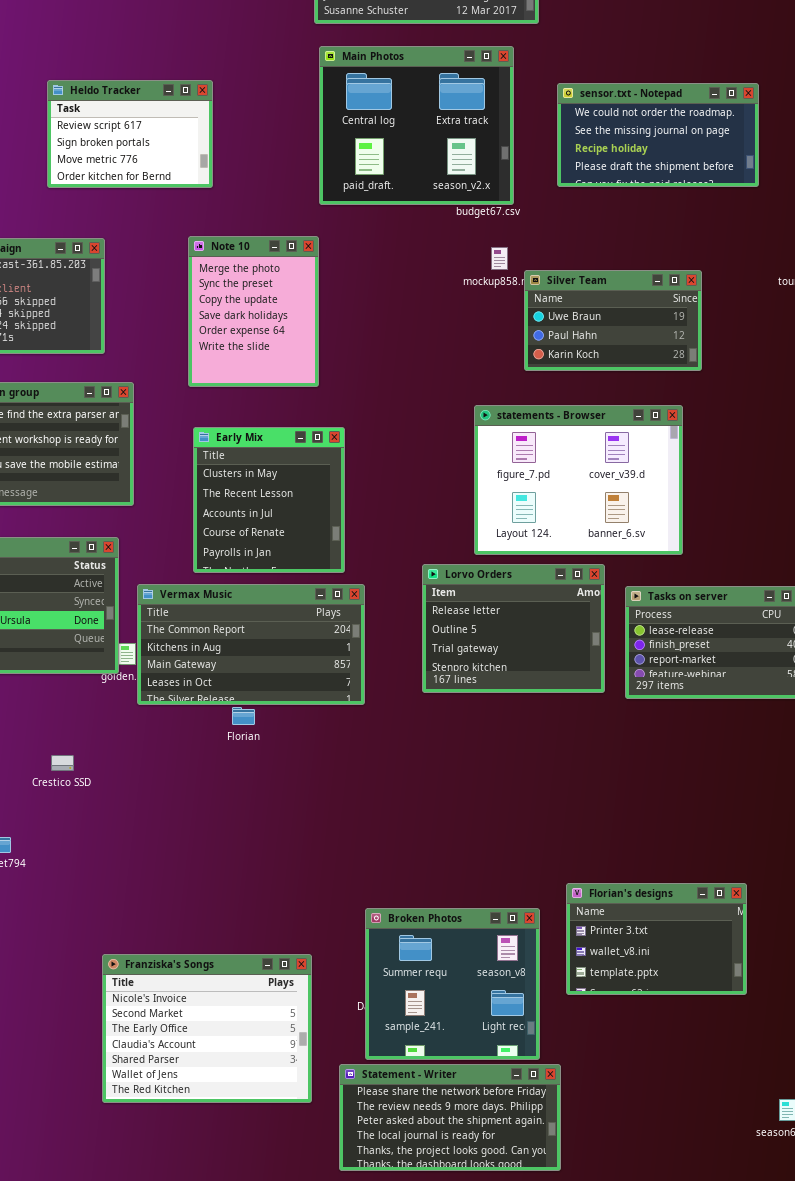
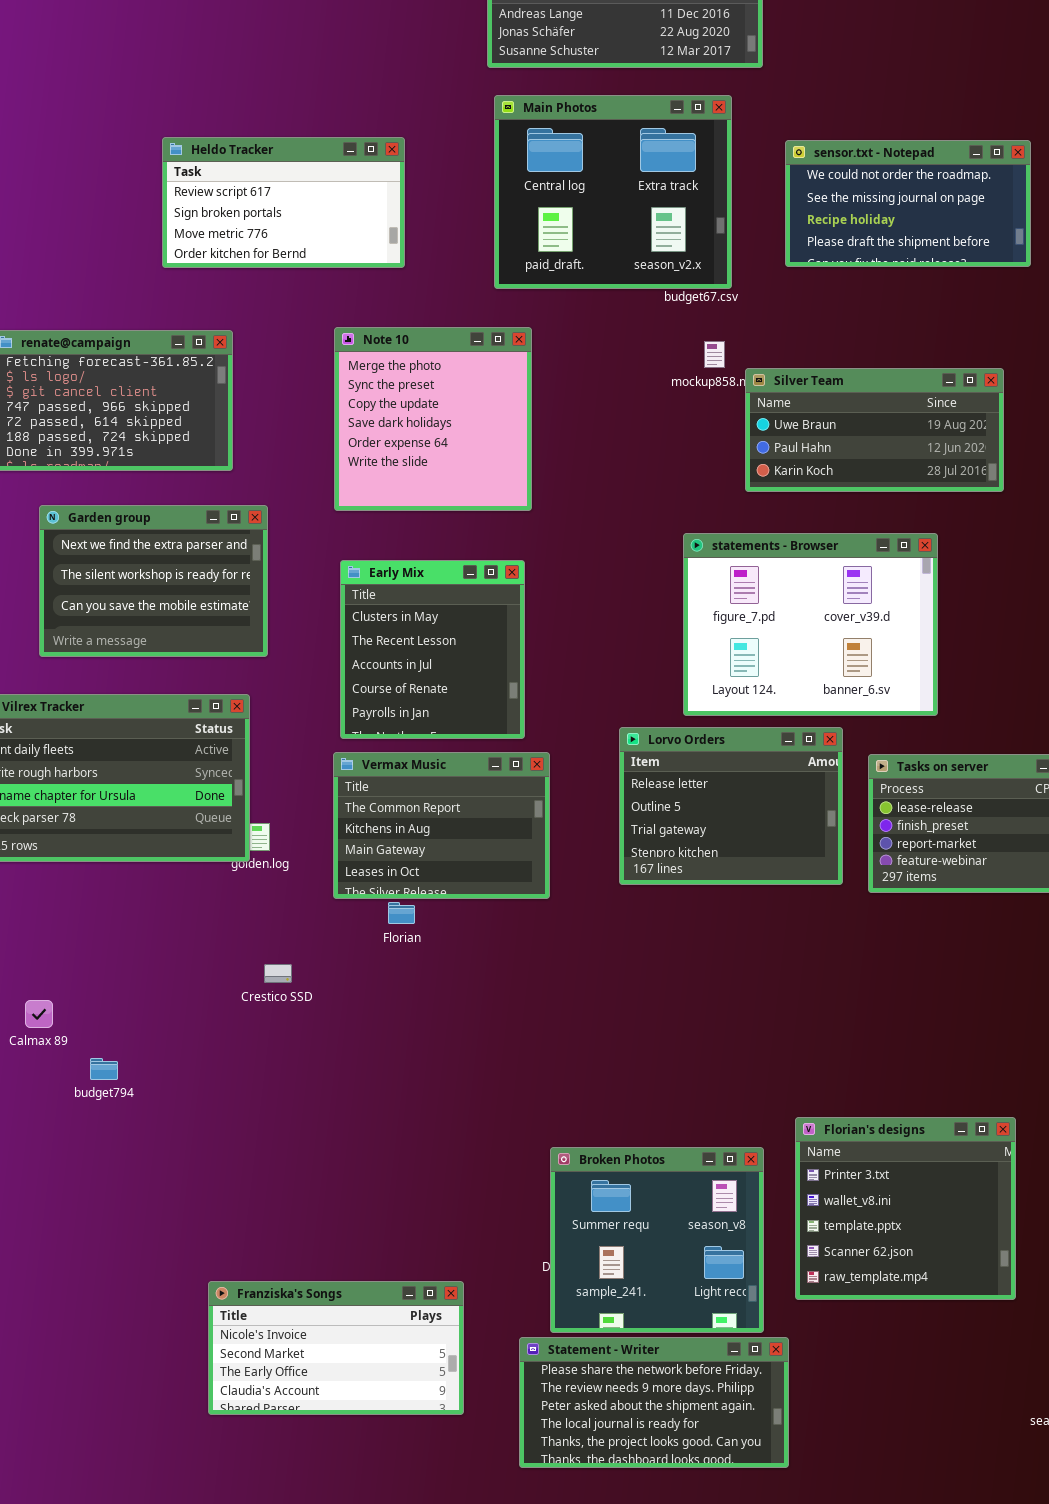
Heldo Tracker: [47,80,213,188] -> [162,137,405,268], resized
Note 10: [188,236,319,387] -> [334,327,532,511], resized
Silver Team: [524,270,702,371] -> [745,368,1004,492], resized
Vermax Music: [137,584,365,705] -> [333,752,550,899], resized
Crestico SSD: [51,755,74,771] -> [264,964,292,983], moved
Florian's designs: [566,883,747,995] -> [795,1117,1016,1300], resized
Franziska's Songs: [102,954,312,1103] -> [208,1281,464,1415], moved, resized

